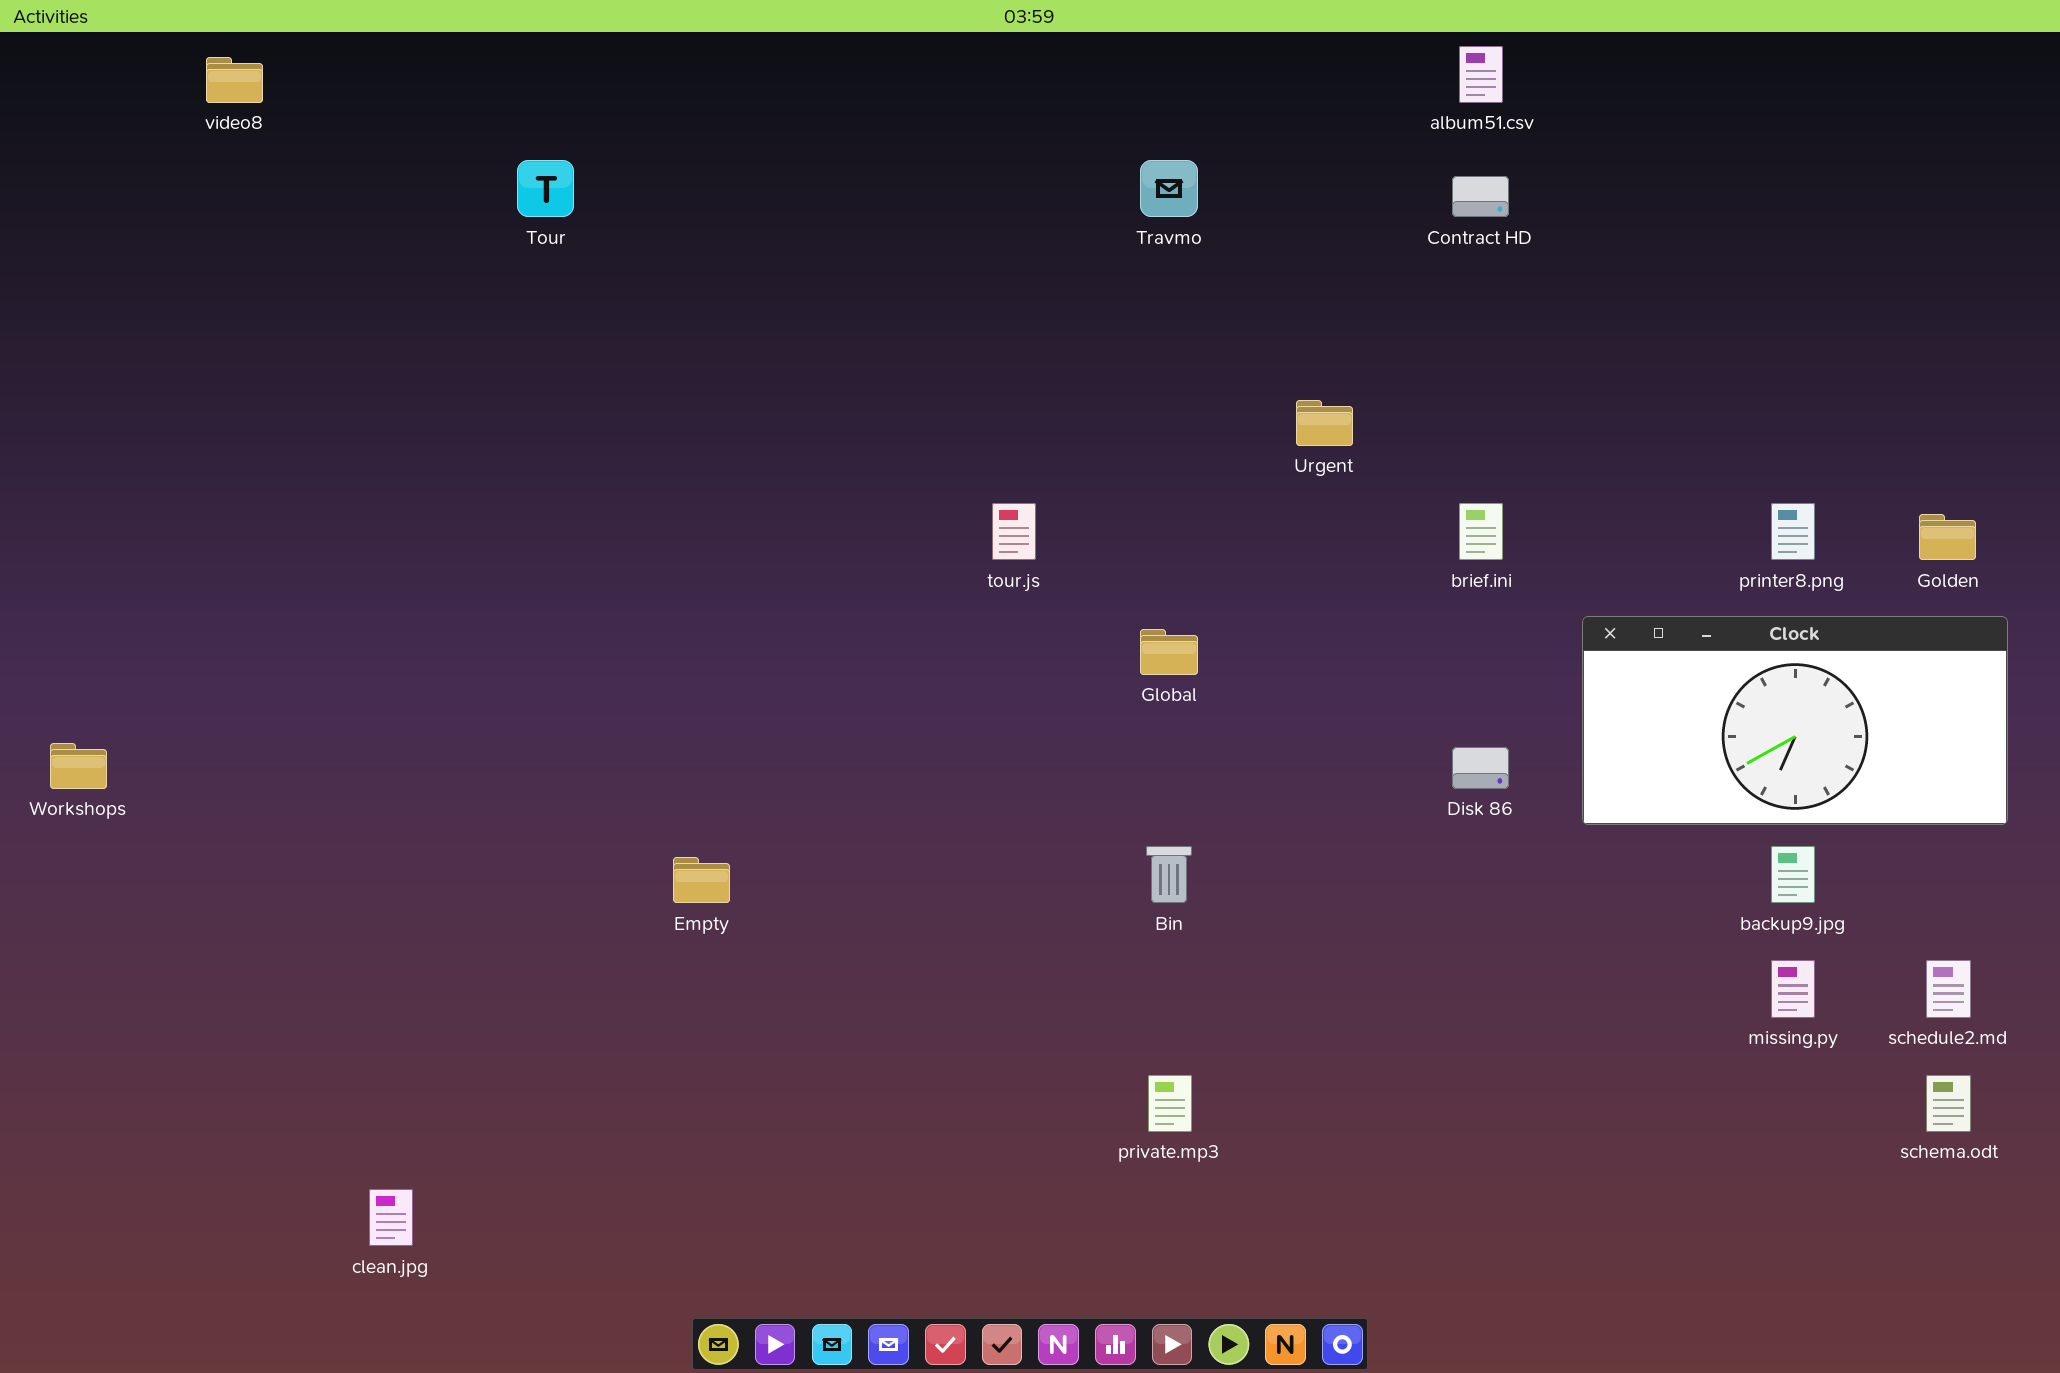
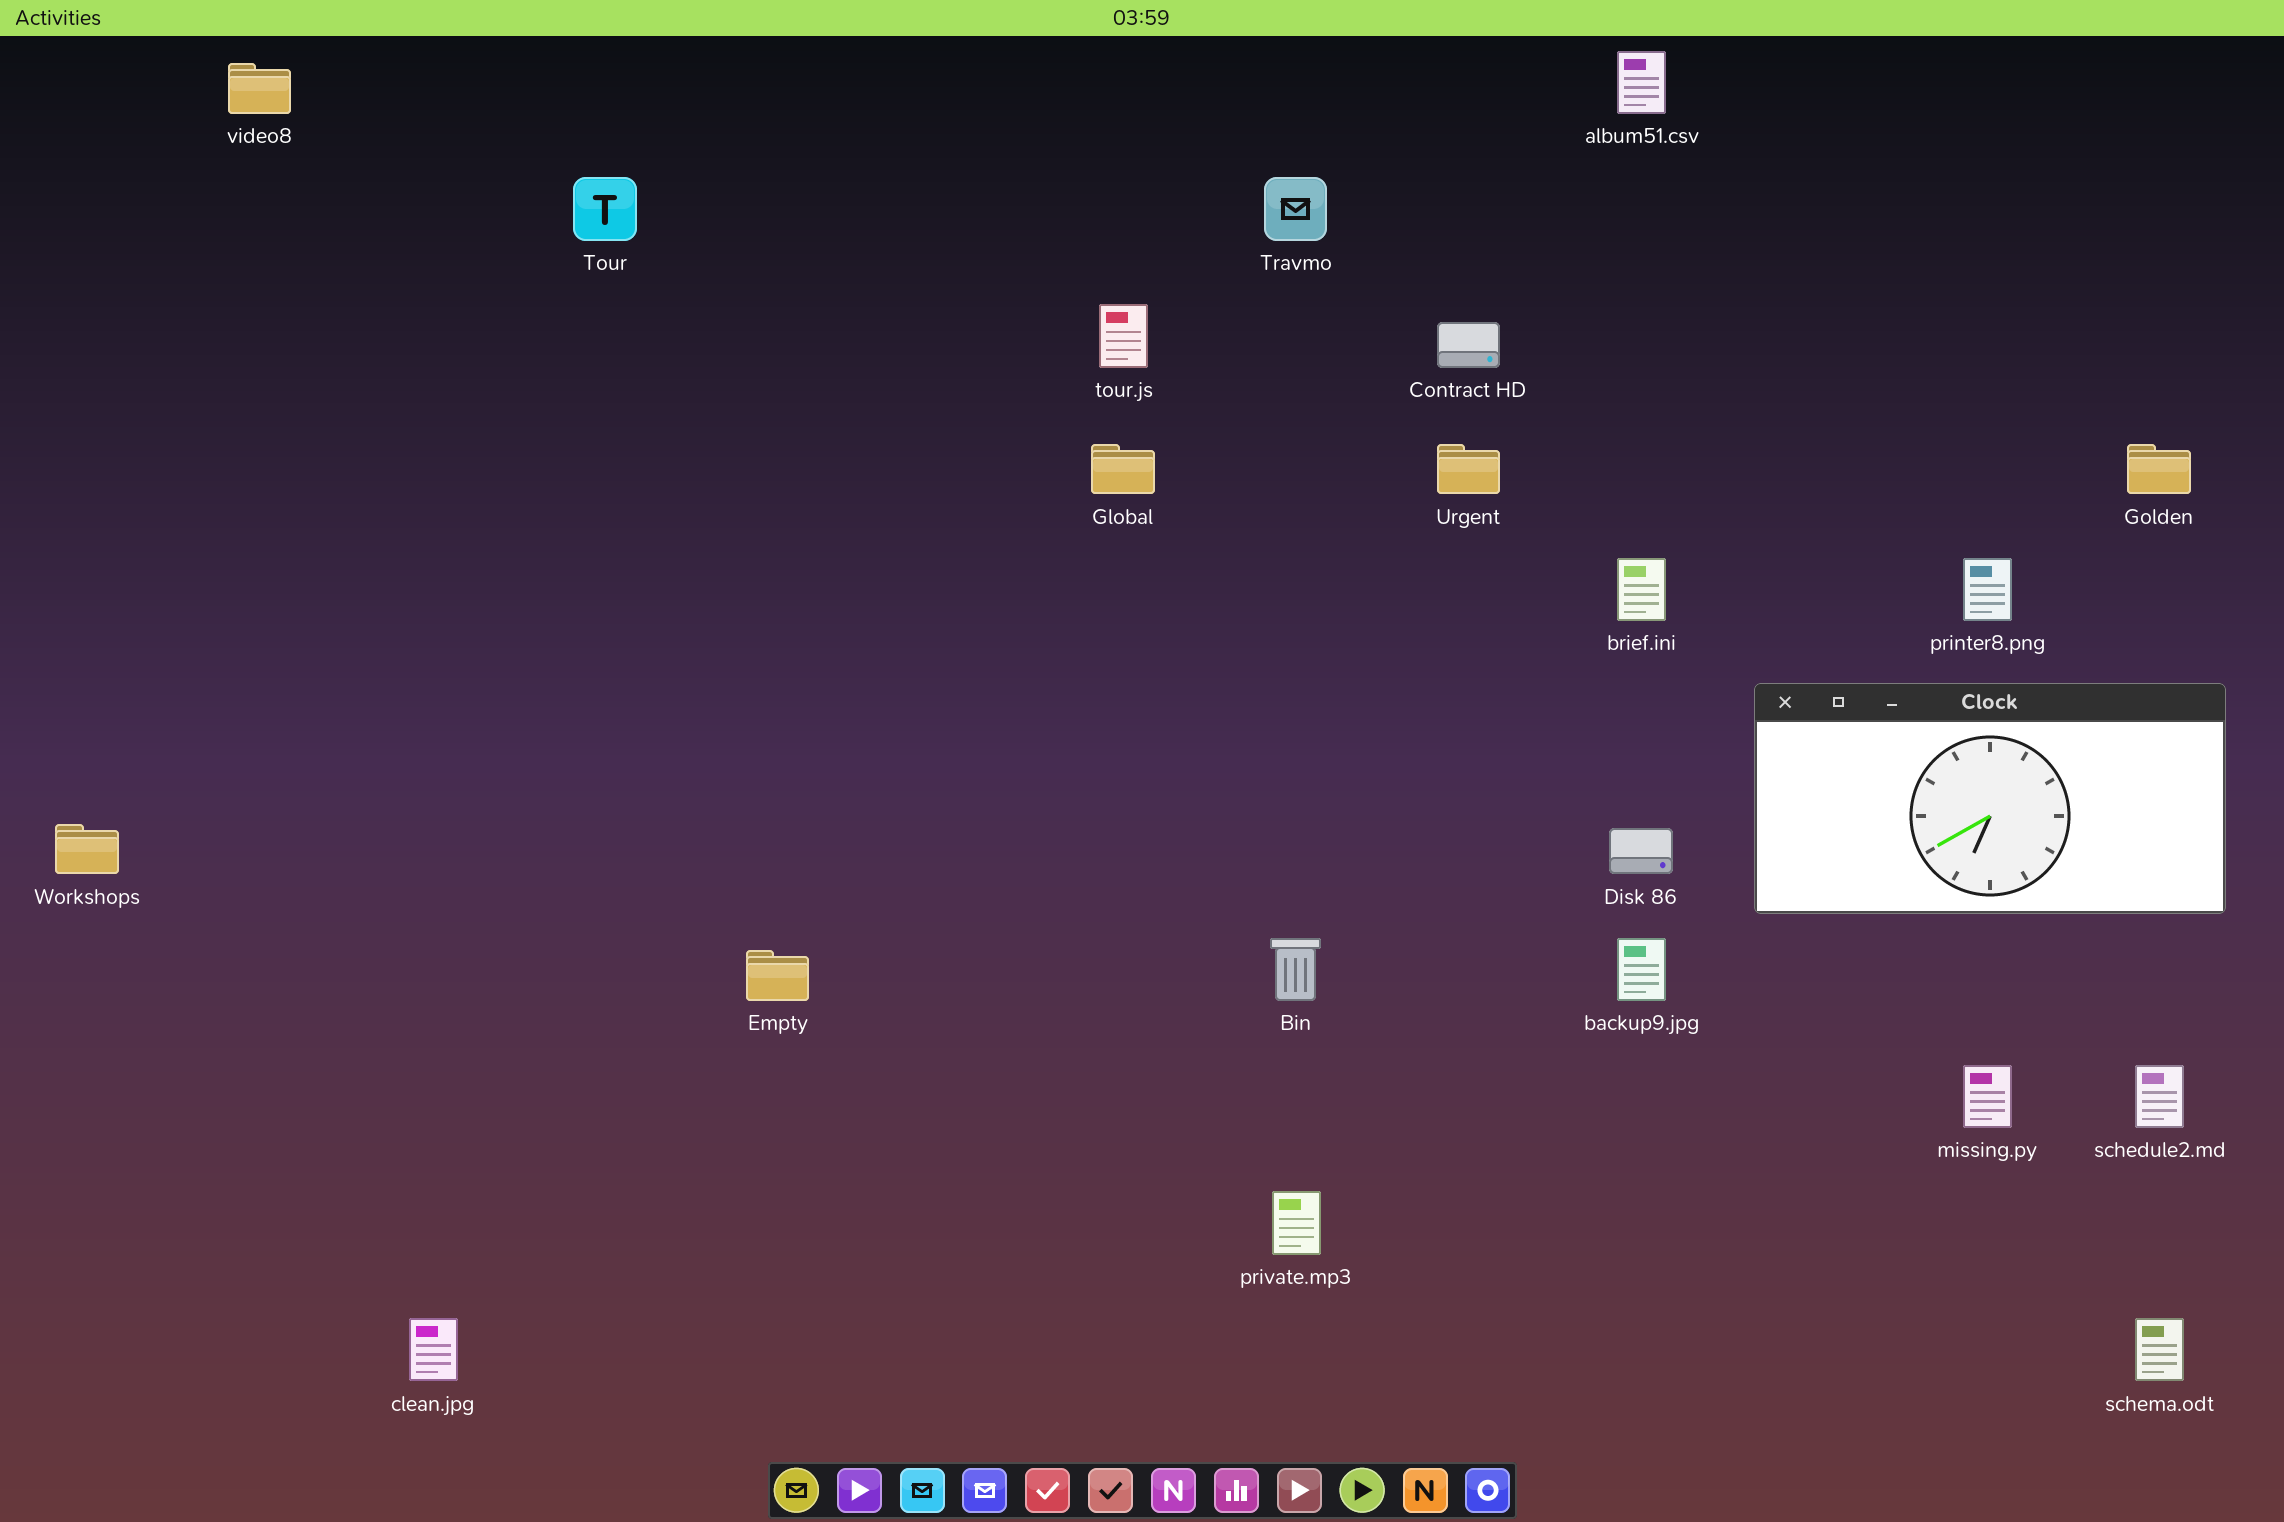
Contract HD: [1452,176,1509,217] -> [1437,322,1500,368], moved
tour.js: [992,503,1036,560] -> [1099,304,1148,368], moved
Golden: [1919,514,1976,560] -> [2127,444,2191,494], moved
Global: [1140,629,1198,675] -> [1091,444,1155,494], moved
backup9.jpg: [1771,846,1815,903] -> [1617,938,1666,1001], moved
schema.odt: [1926,1075,1971,1132] -> [2135,1318,2184,1381], moved

